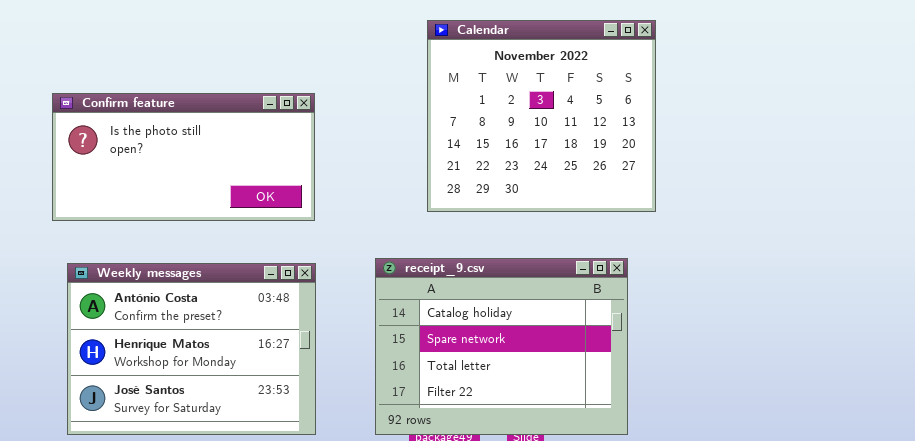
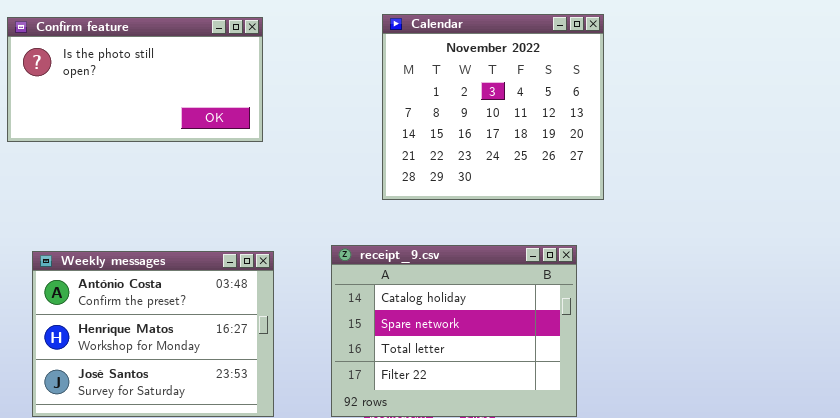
Confirm feature: [52,93,315,221] -> [7,17,263,142], moved

